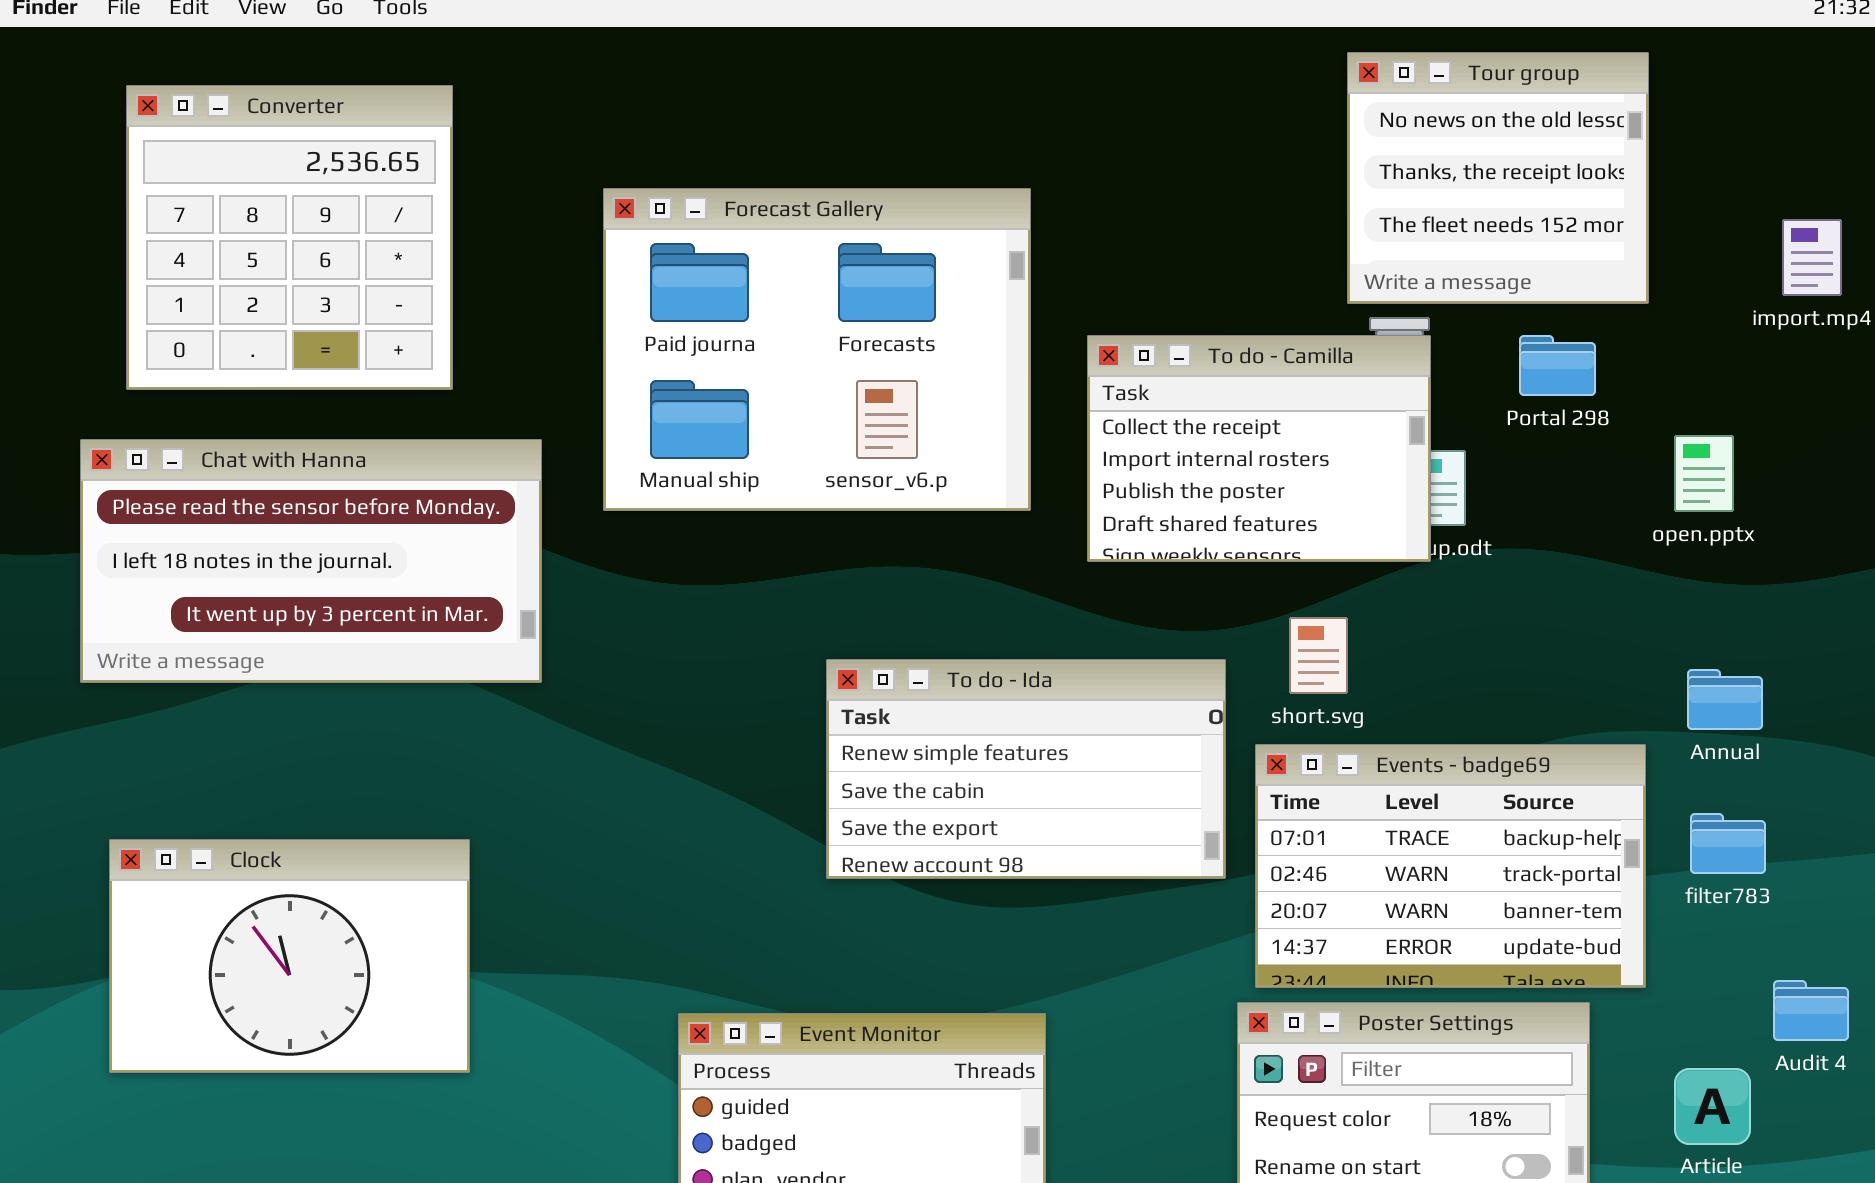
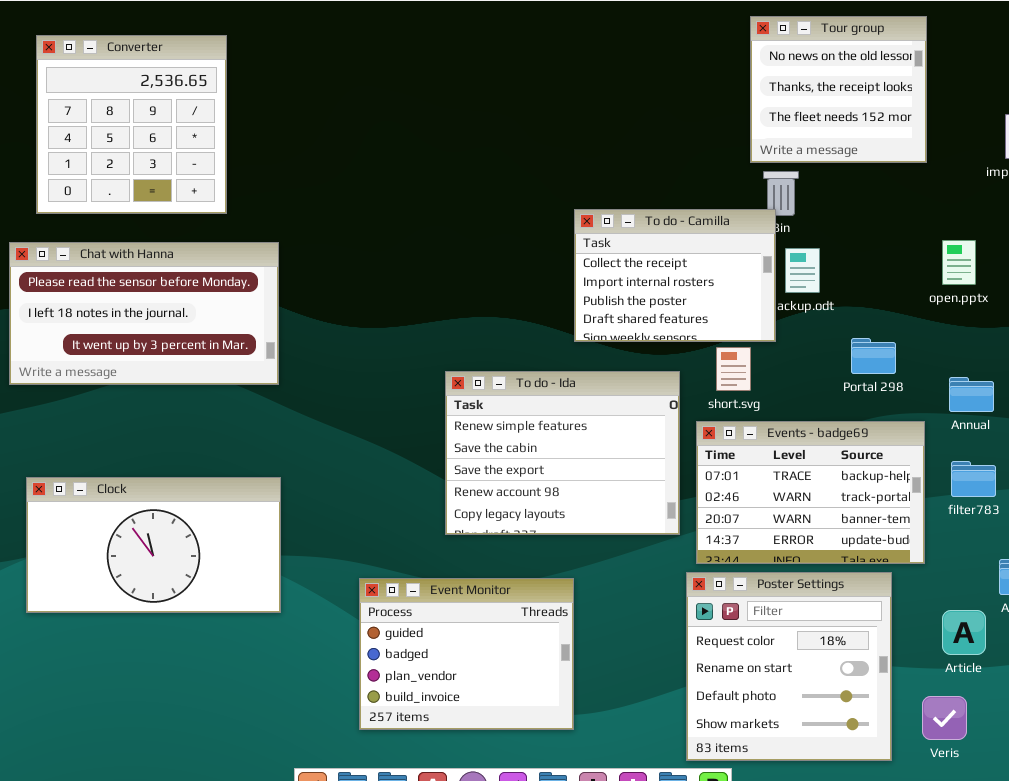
Forecast Gallery: [603,188,1031,511] -> none, closed
To do - Camilla: [1087,335,1431,562] -> [574,209,776,342], moved
Portal 298: [1519,335,1596,396] -> [851,338,896,374], moved
To do - Ida: [826,659,1226,879] -> [445,371,680,535], resized
Clock: [109,839,470,1073] -> [26,477,281,613], resized

